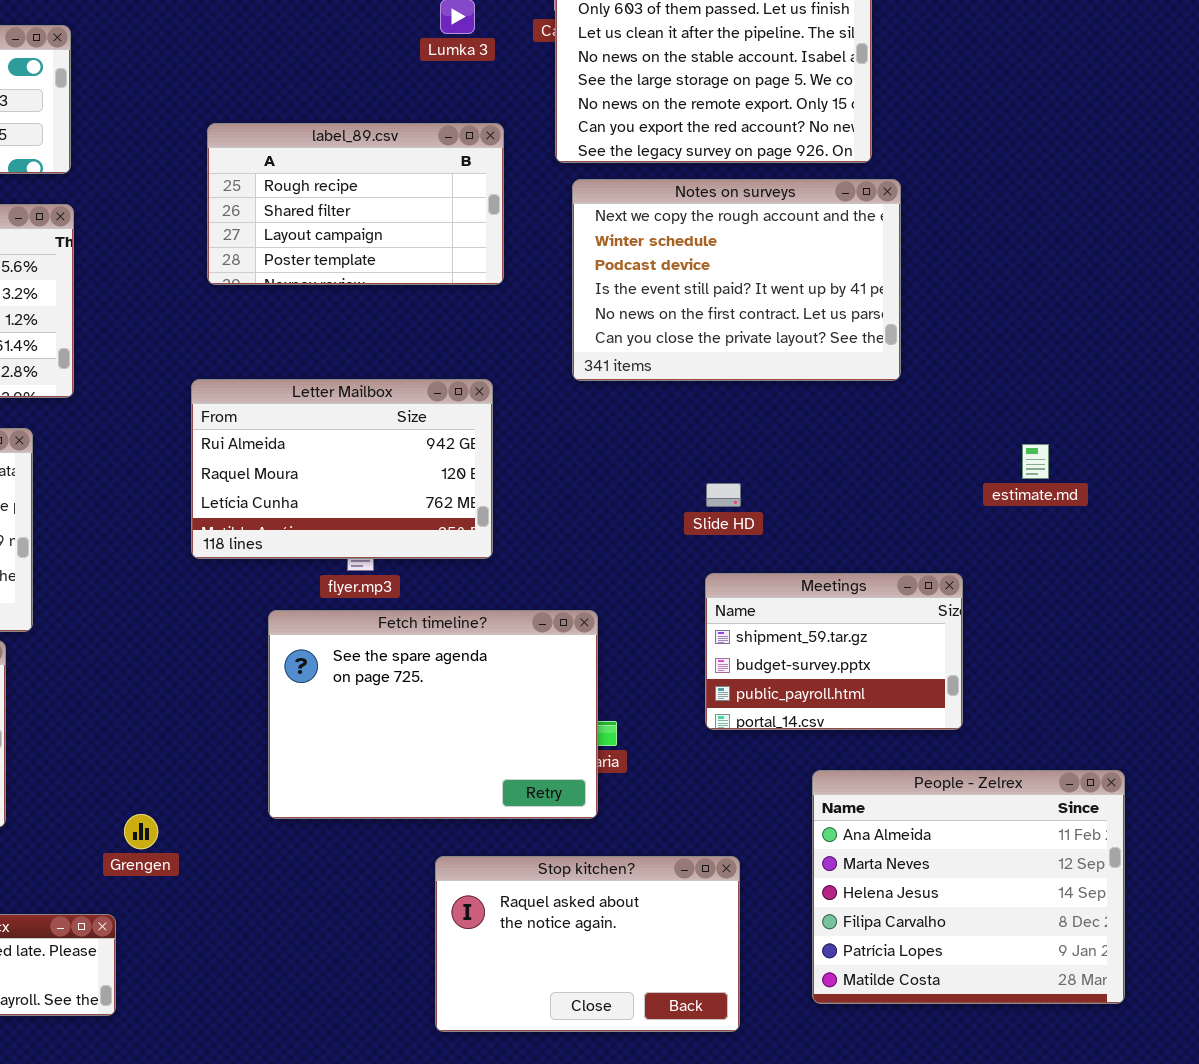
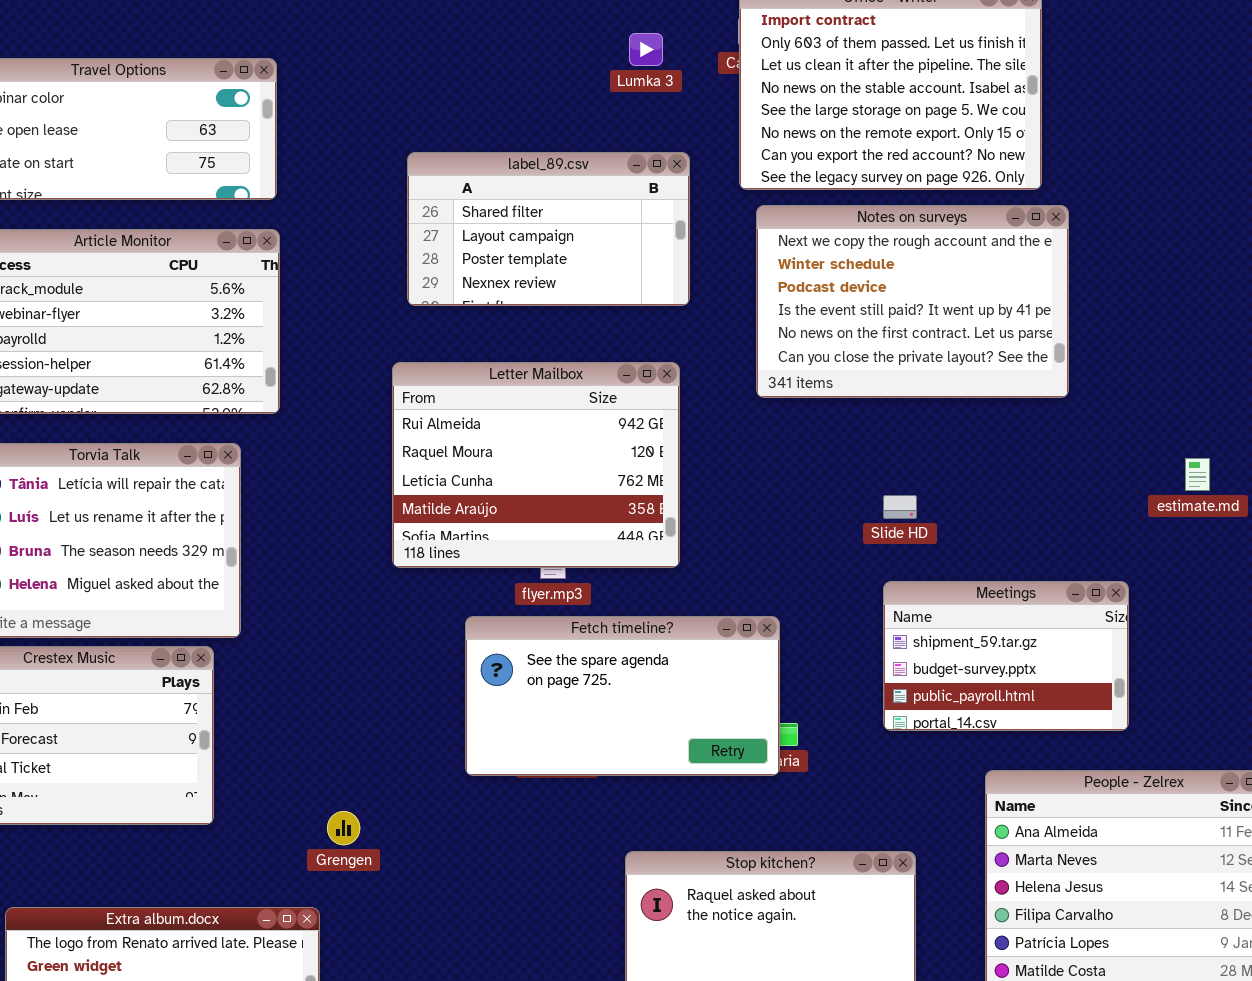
label_89.csv: [207,123,504,285] -> [407,152,690,306], scrolled down 1 row
Letter Mailbox: [191,379,493,559] -> [392,362,680,568], resized
Fetch timeline?: [268,610,598,819] -> [465,616,780,776], resized

